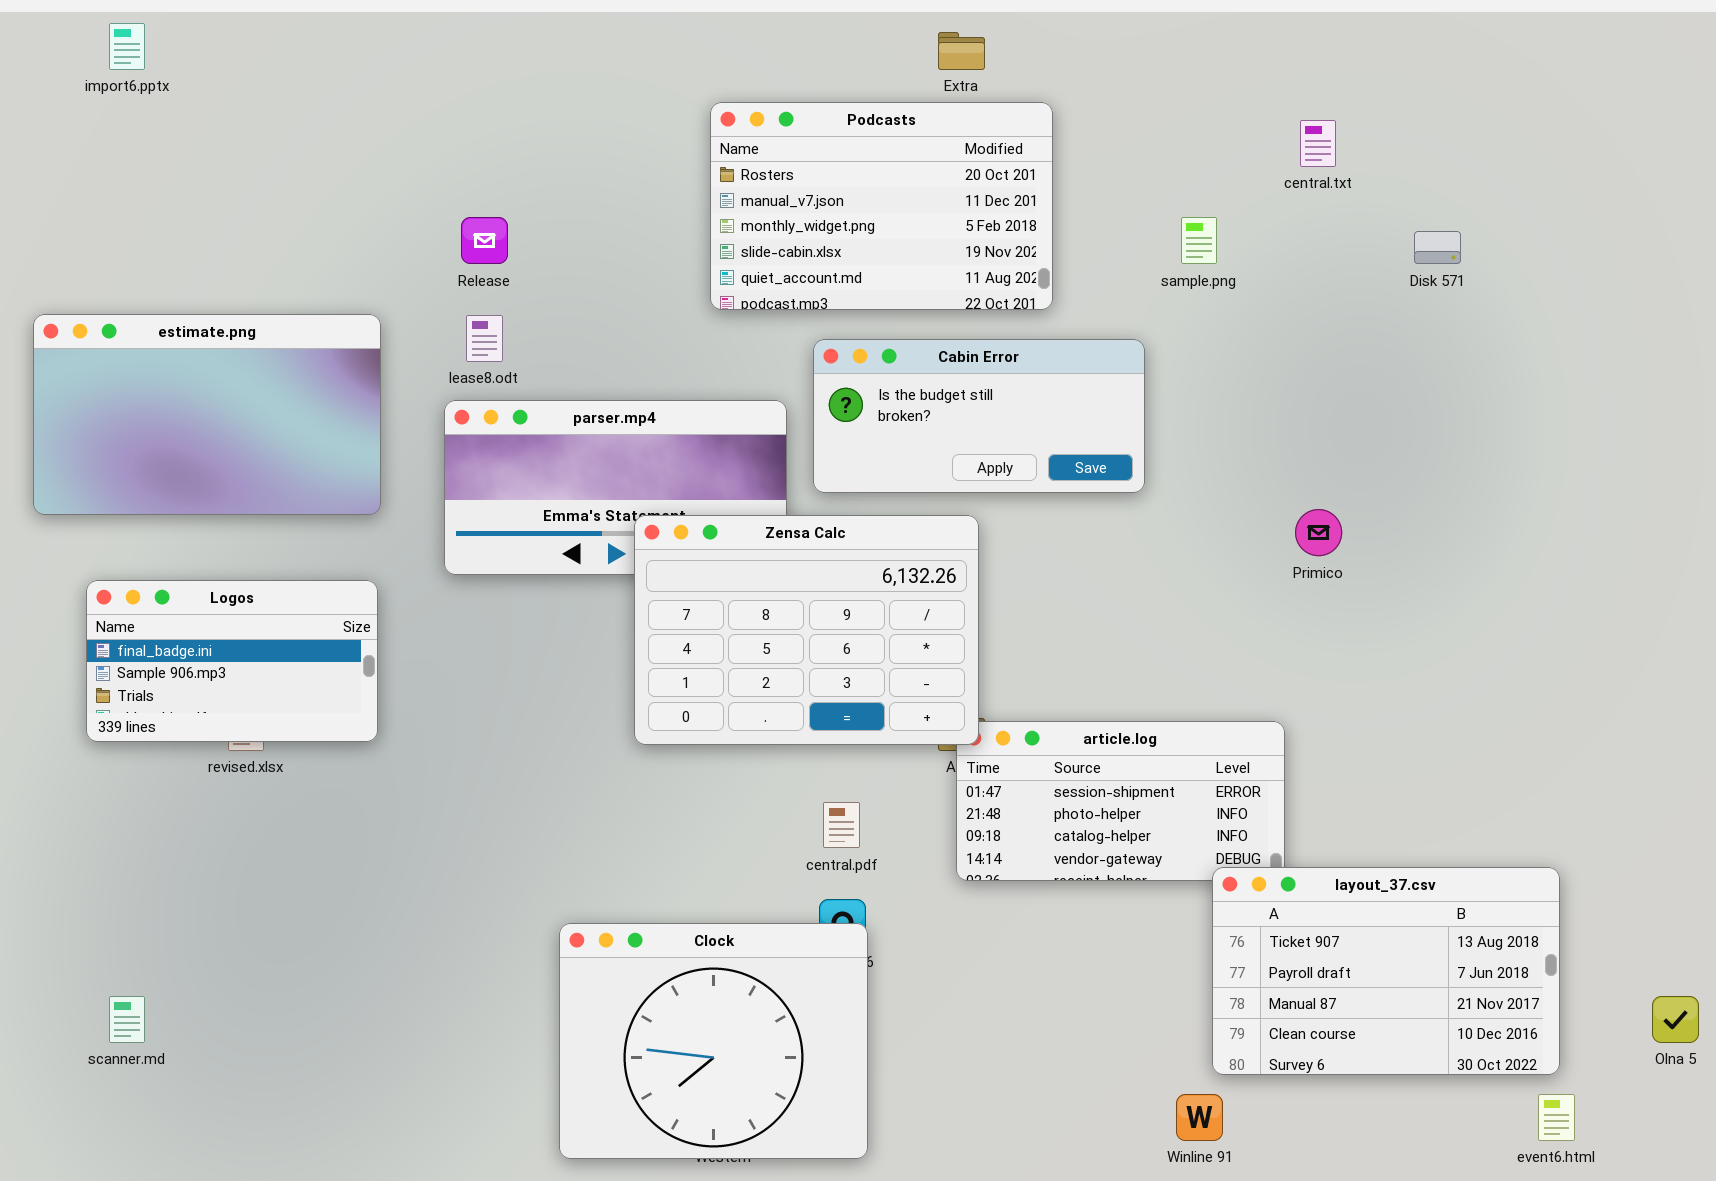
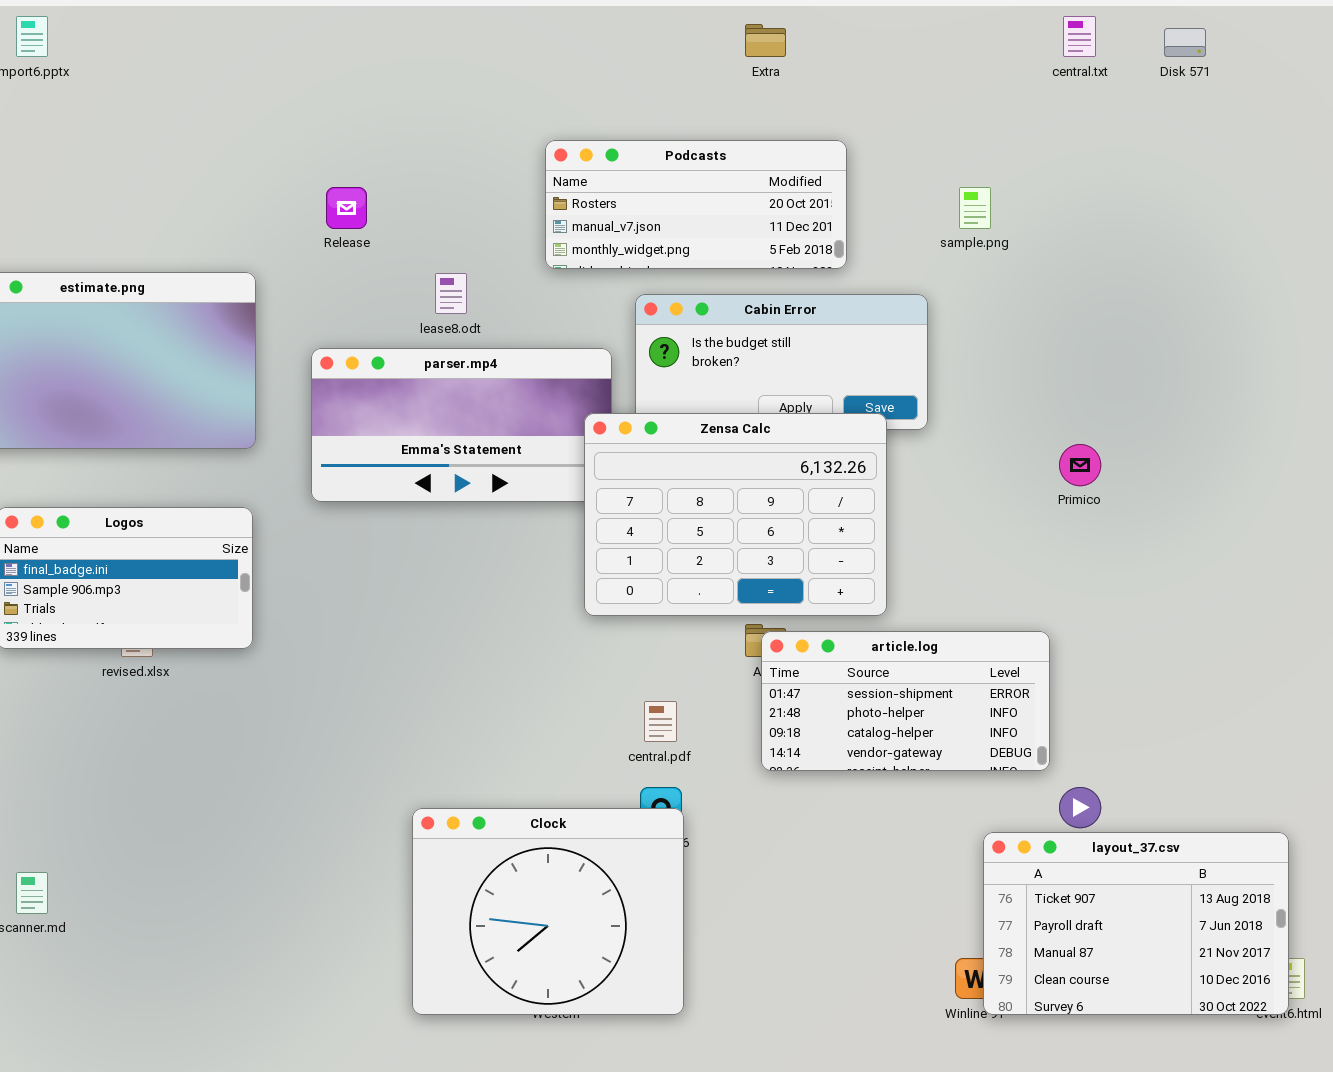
Podcasts: [710,102,1053,310] -> [545,140,847,269], resized
central.txt: [1300,120,1336,167] -> [1063,16,1096,57], moved
Disk 571: [1414,231,1461,264] -> [1164,28,1206,57], moved
lease8.odt: [466,315,503,362] -> [435,273,467,314], moved
Zensa Calc: [634,515,979,745] -> [584,413,887,616], moved
layout_37.csv: [1212,867,1560,1075] -> [983,832,1289,1015], moved

